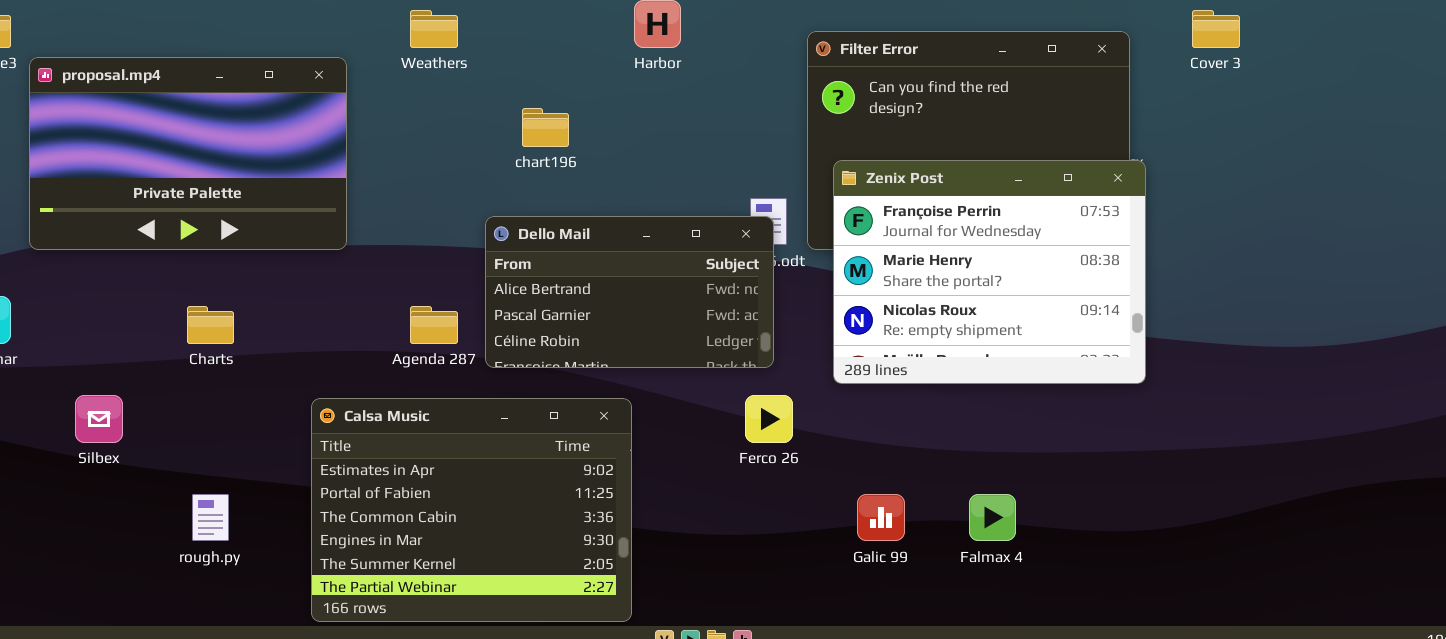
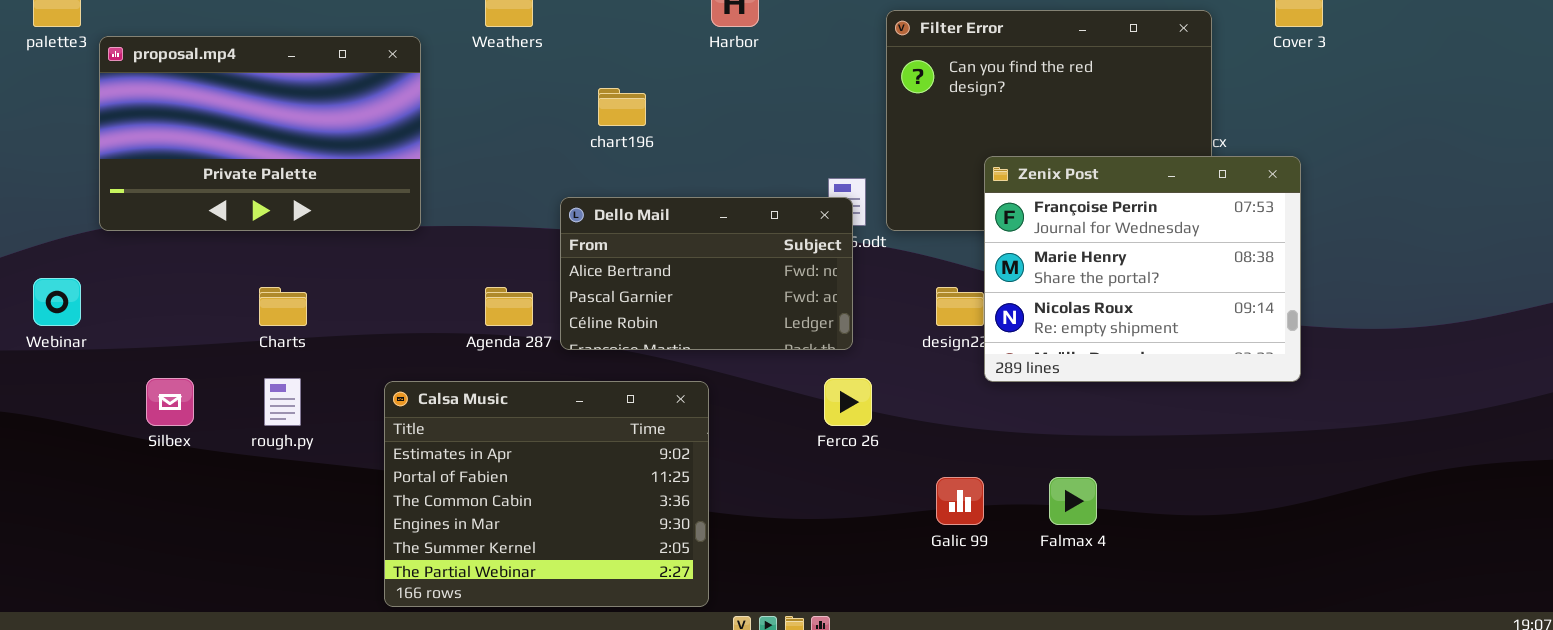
Zenix Post: [833,160,1146,384] -> [984,156,1301,382], moved
rough.py: [192,494,229,541] -> [264,378,301,426], moved

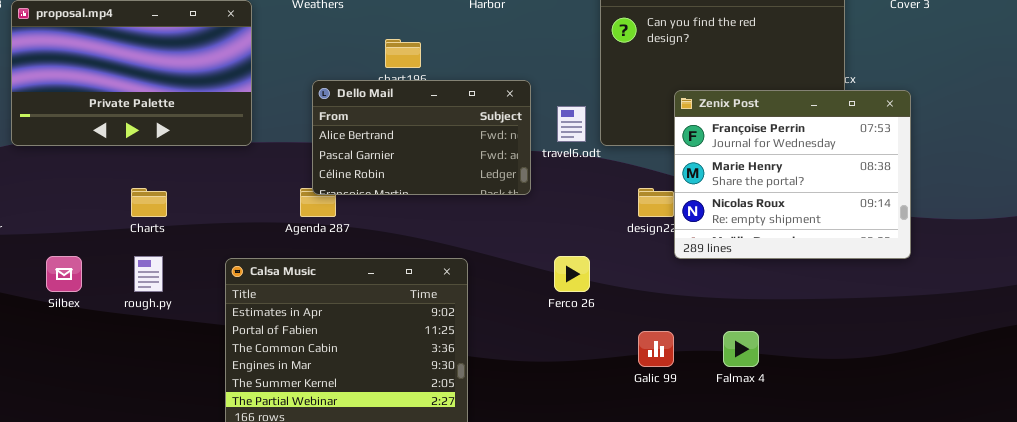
Dello Mail: [560,197,853,350] -> [312,80,531,195], moved

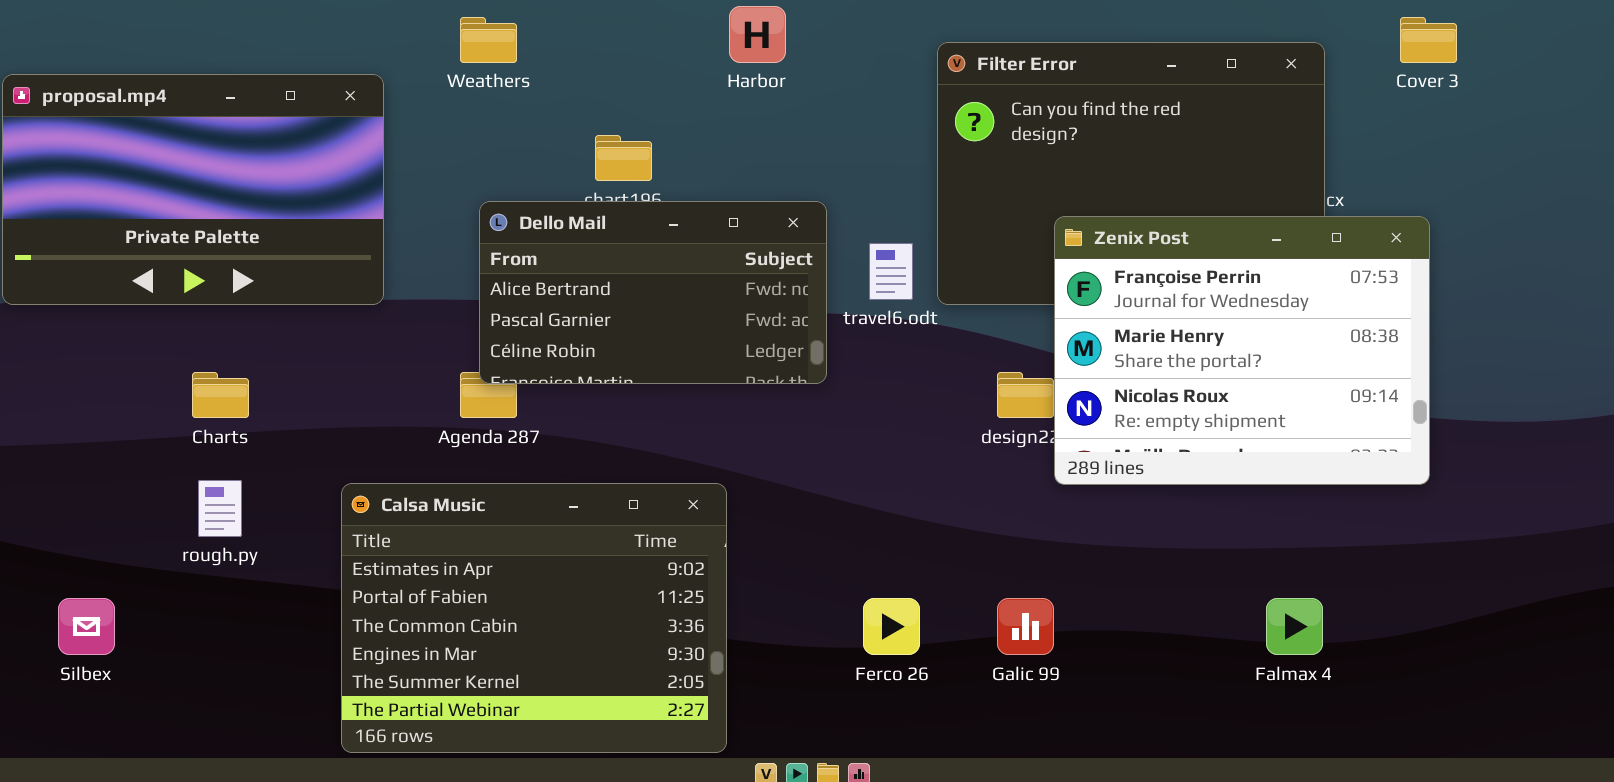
Silbex: [46,256,82,292] -> [58,598,115,655], moved
Ferco 26: [554,256,590,292] -> [863,598,920,655], moved
Falmax 4: [723,331,759,367] -> [1266,598,1323,655], moved

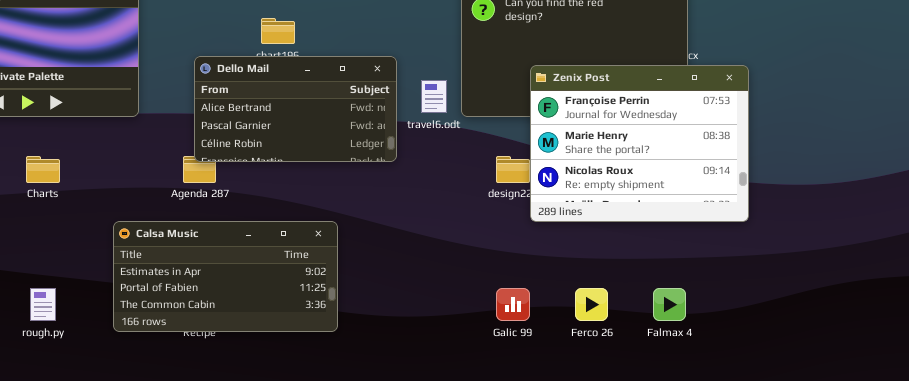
rough.py: [198,480,242,537] -> [30,288,56,321], moved
Calsa Music: [341,483,727,753] -> [113,221,338,332], resized
Ferco 26: [863,598,920,655] -> [575,288,608,321], moved

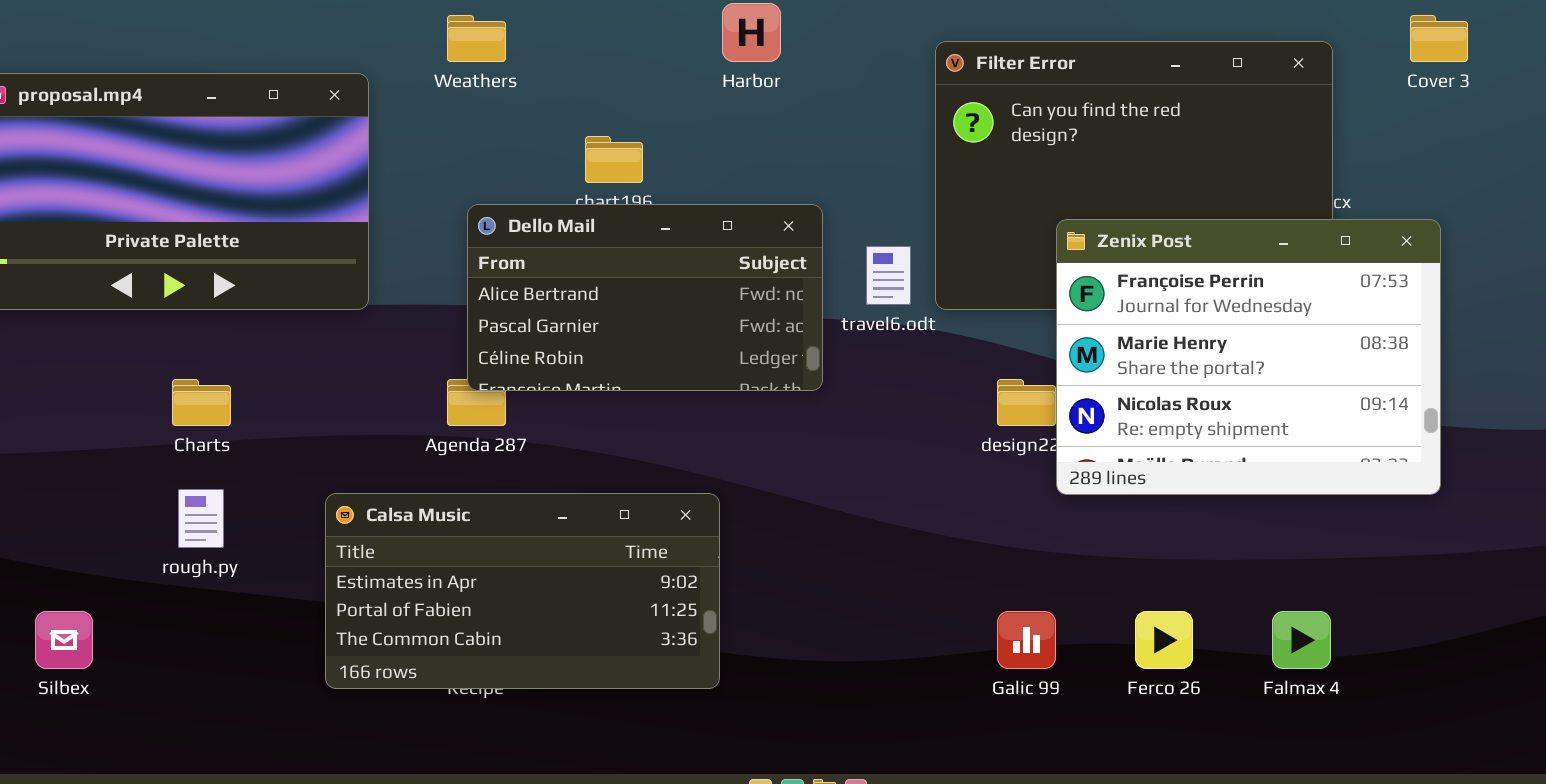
rough.py: [30,288,56,321] -> [178,489,224,548], moved

